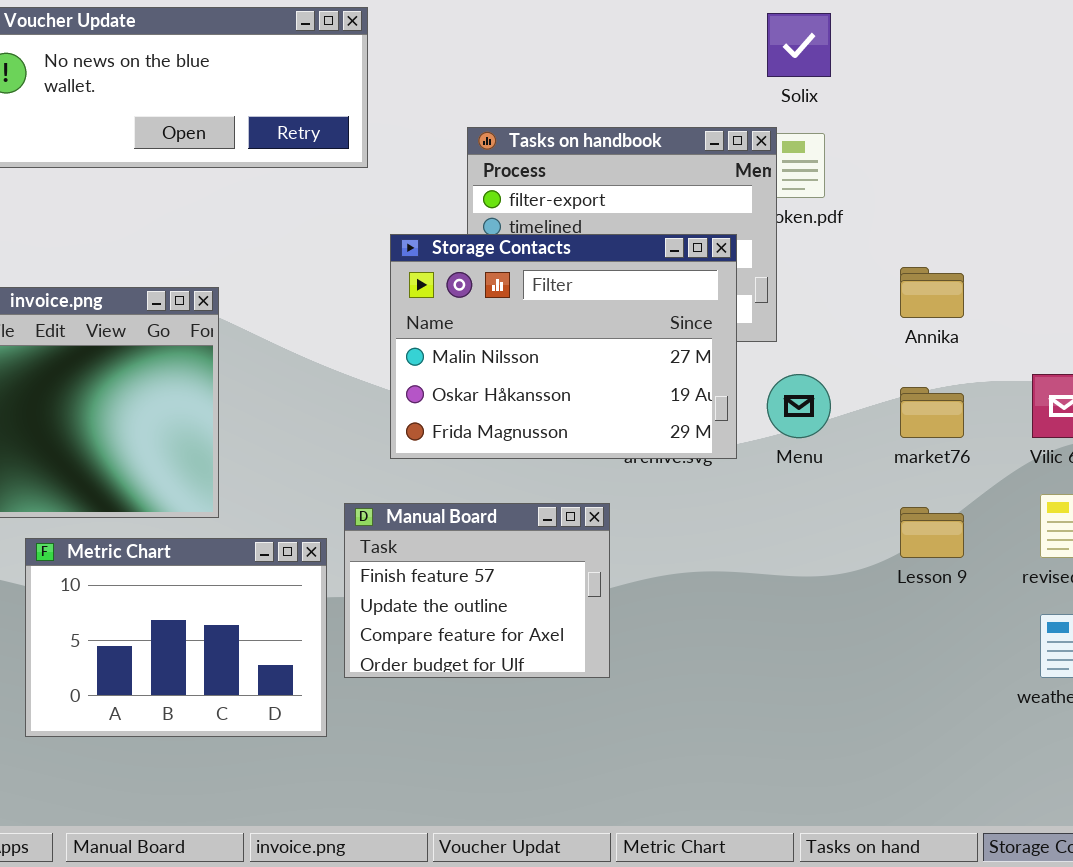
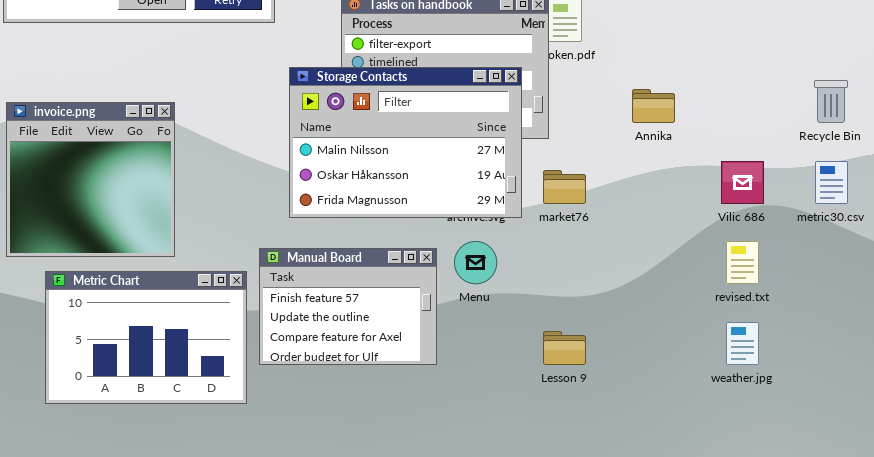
Menu: [767,374,831,438] -> [454,241,497,284], moved
market76: [900,387,964,438] -> [543,170,586,204], moved
Lesson 9: [900,507,964,558] -> [543,331,586,365], moved

